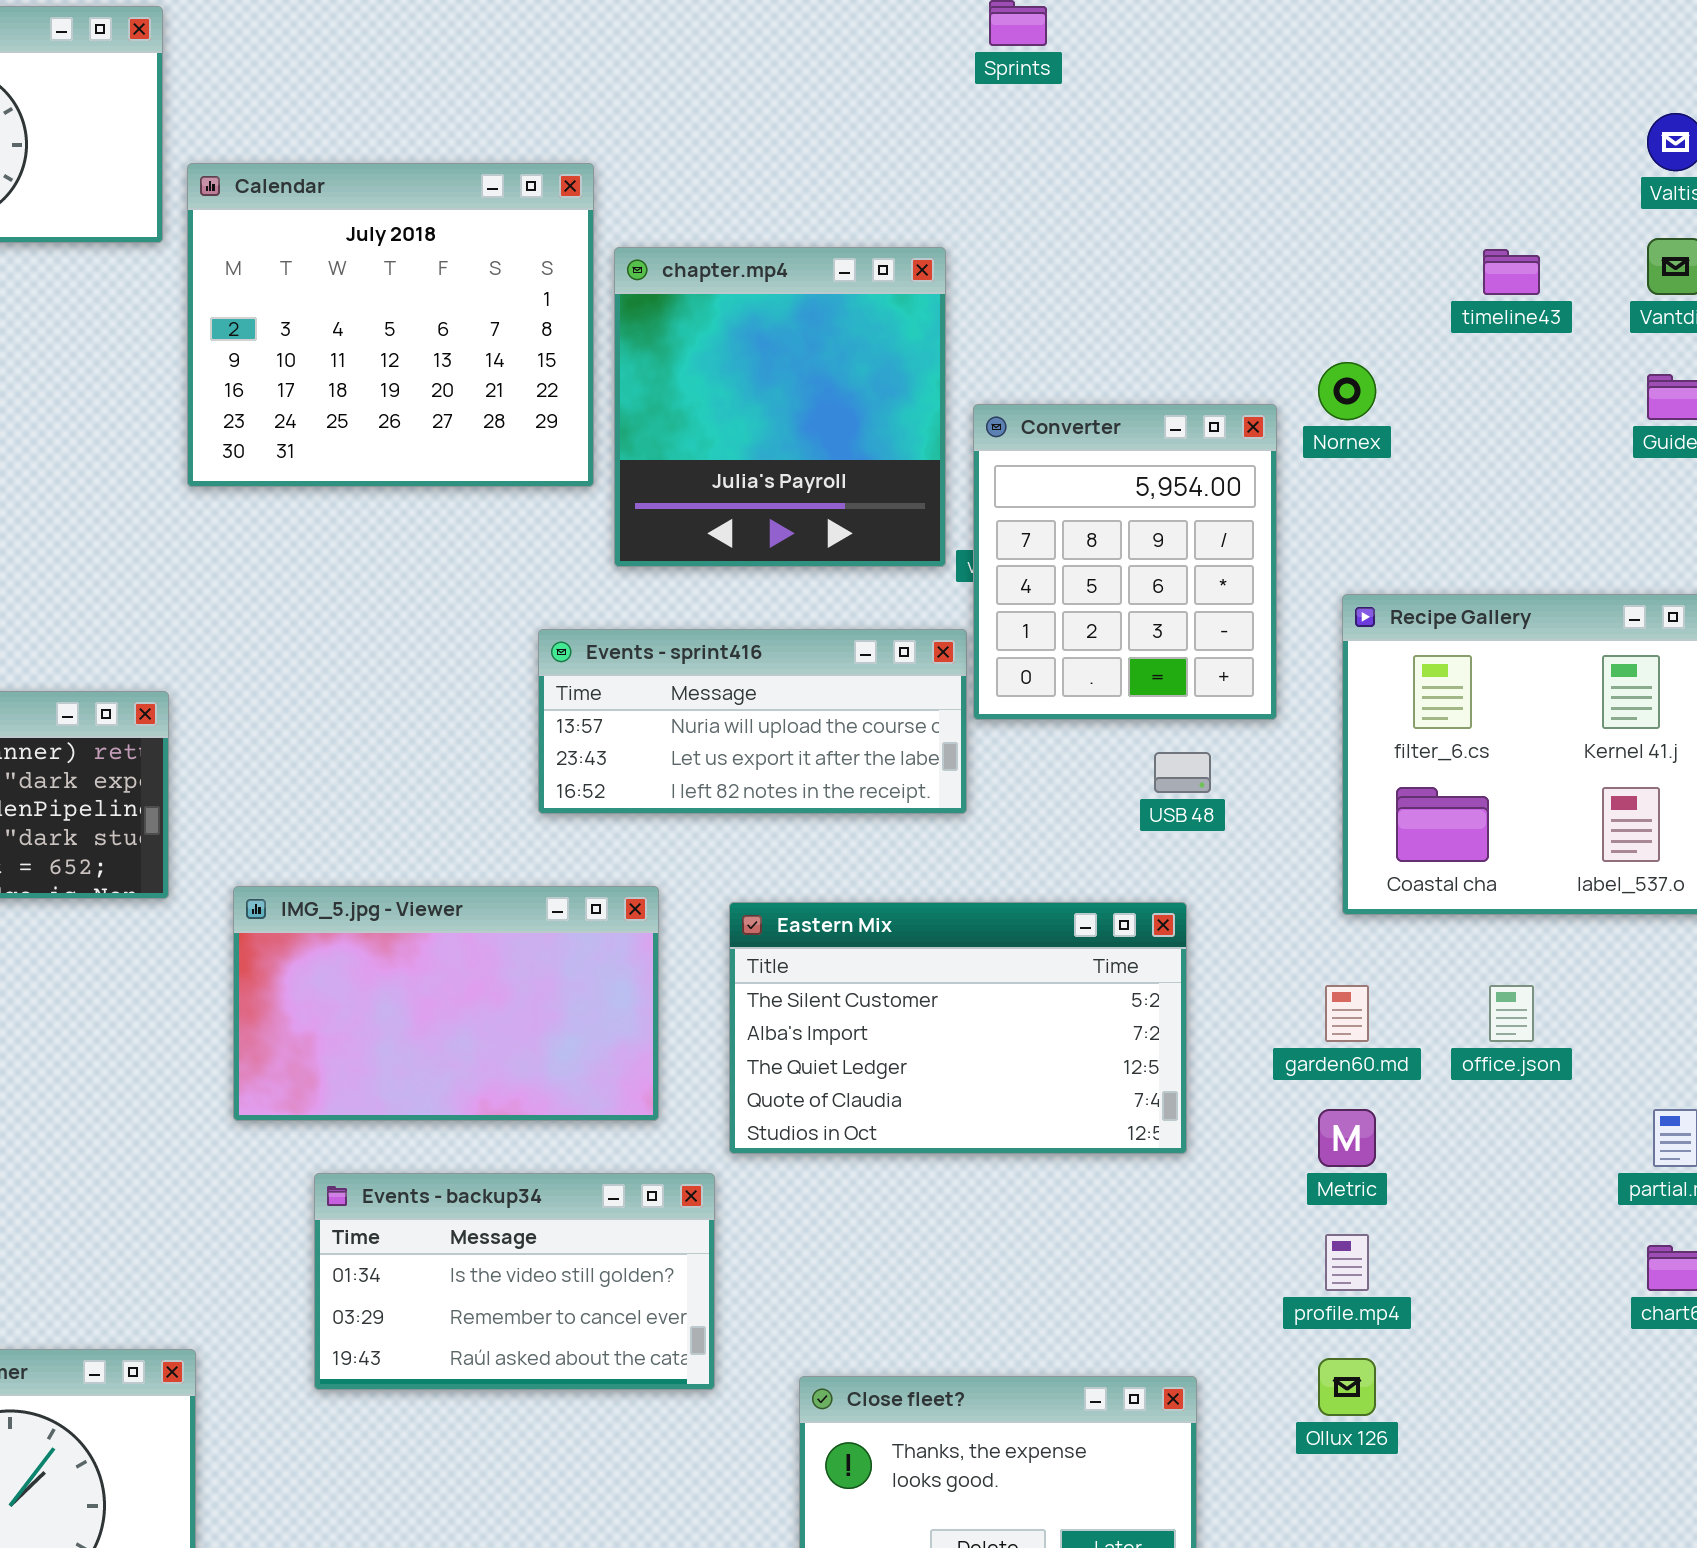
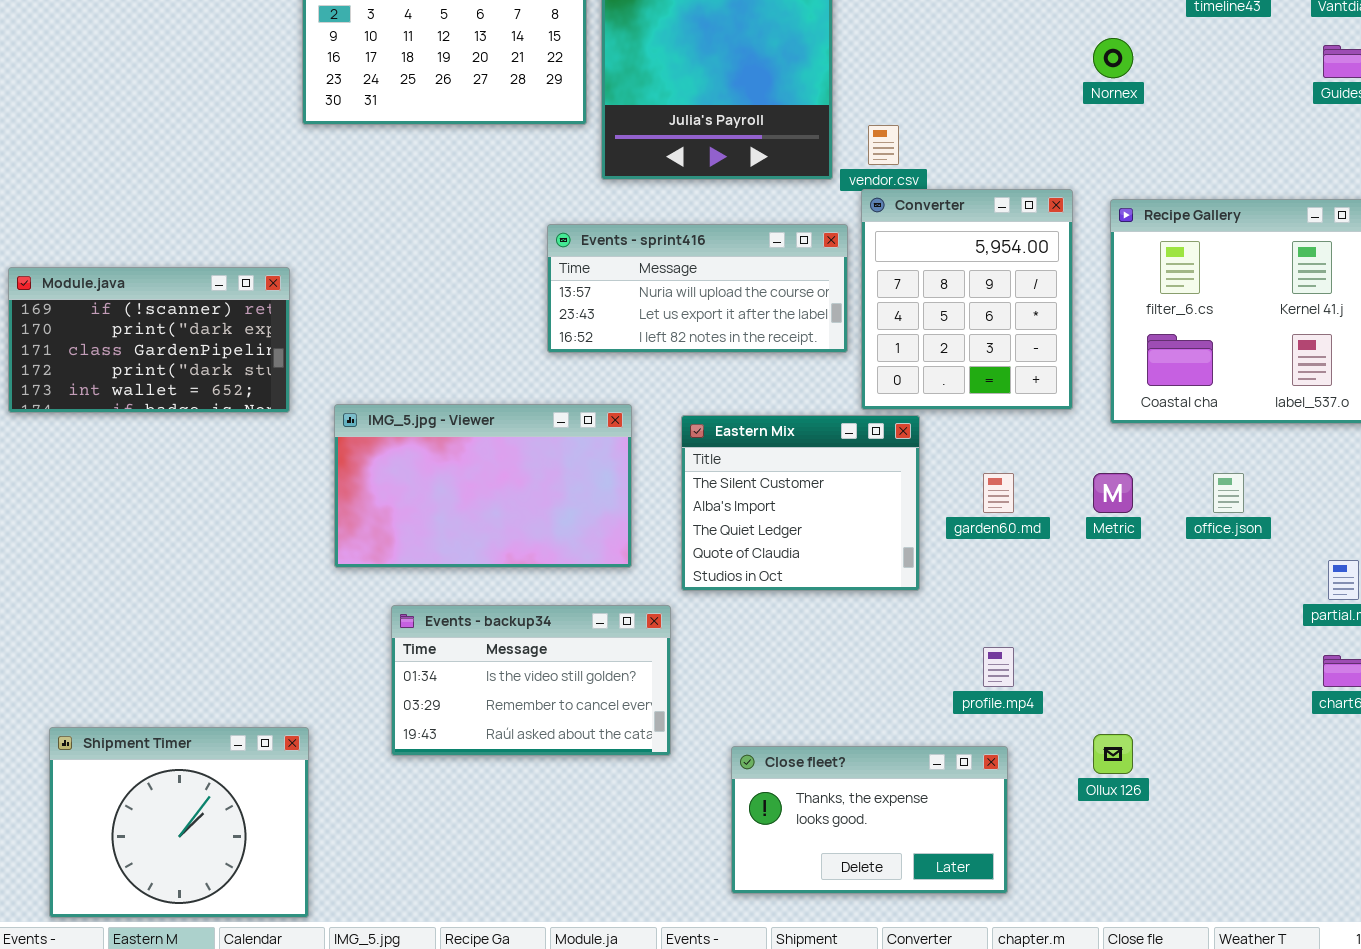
Converter: [973,404,1277,720] -> [861,189,1073,410], moved
Eastern Mix: [729,902,1187,1154] -> [681,415,920,591], resized
garden60.md: [1325,985,1369,1042] -> [983,473,1014,513], moved
Metric: [1318,1109,1376,1167] -> [1093,473,1133,513], moved
profile.mp4: [1325,1234,1369,1291] -> [983,647,1014,687], moved

